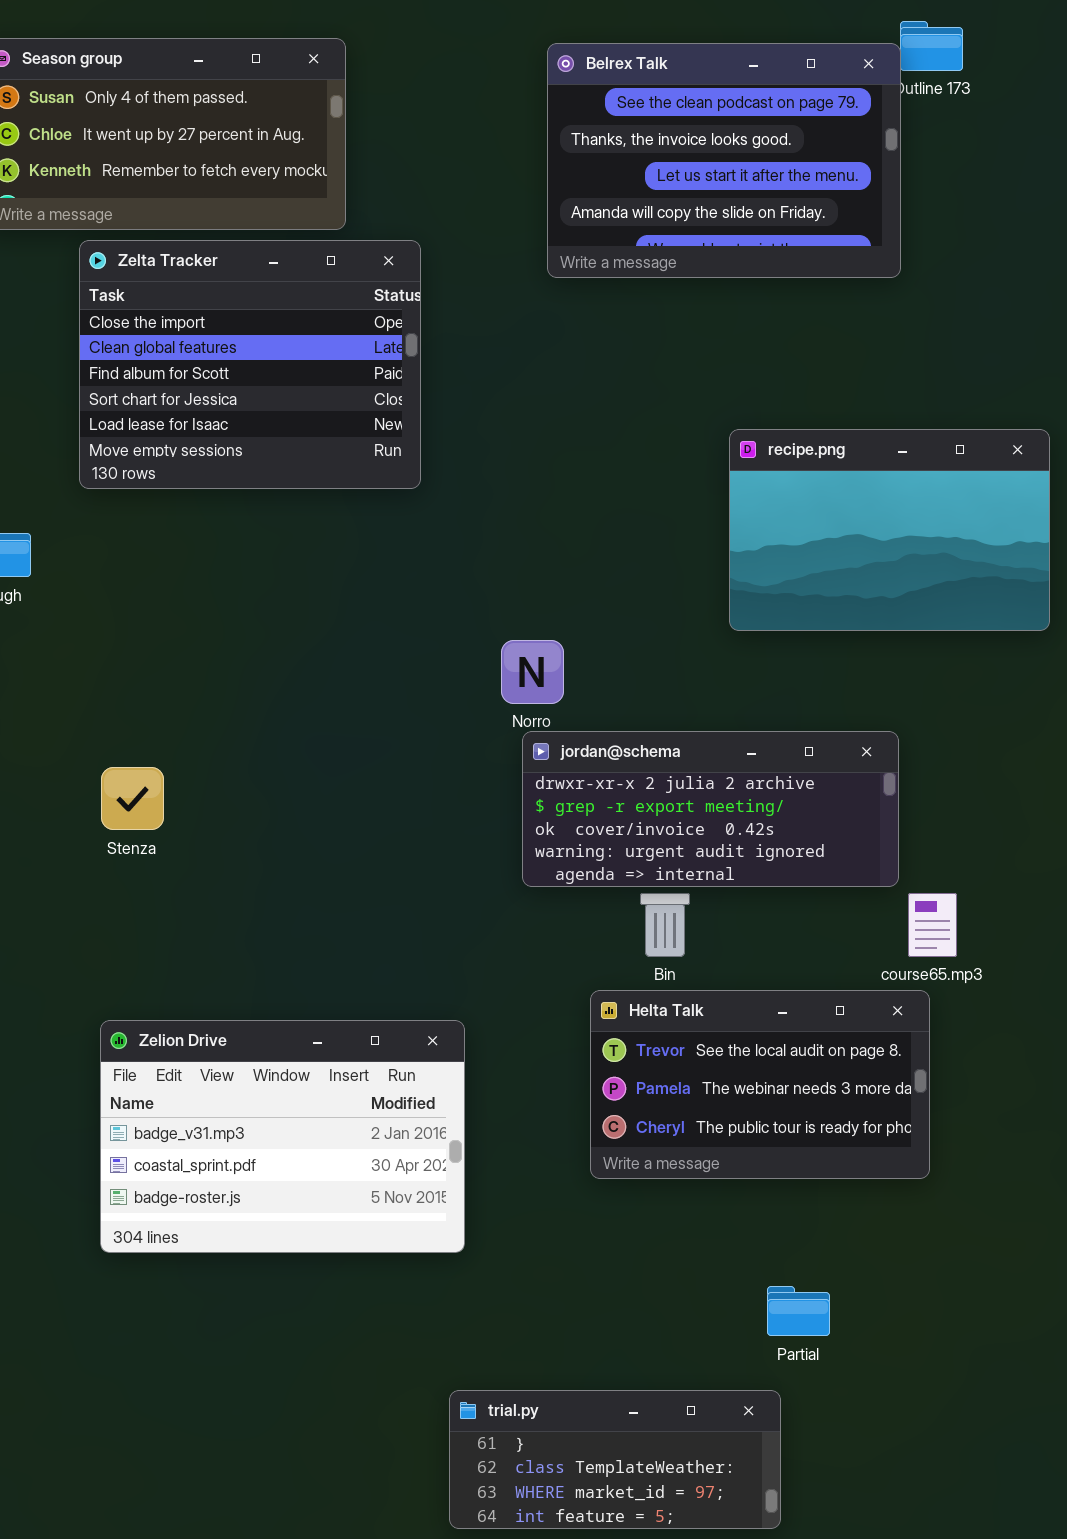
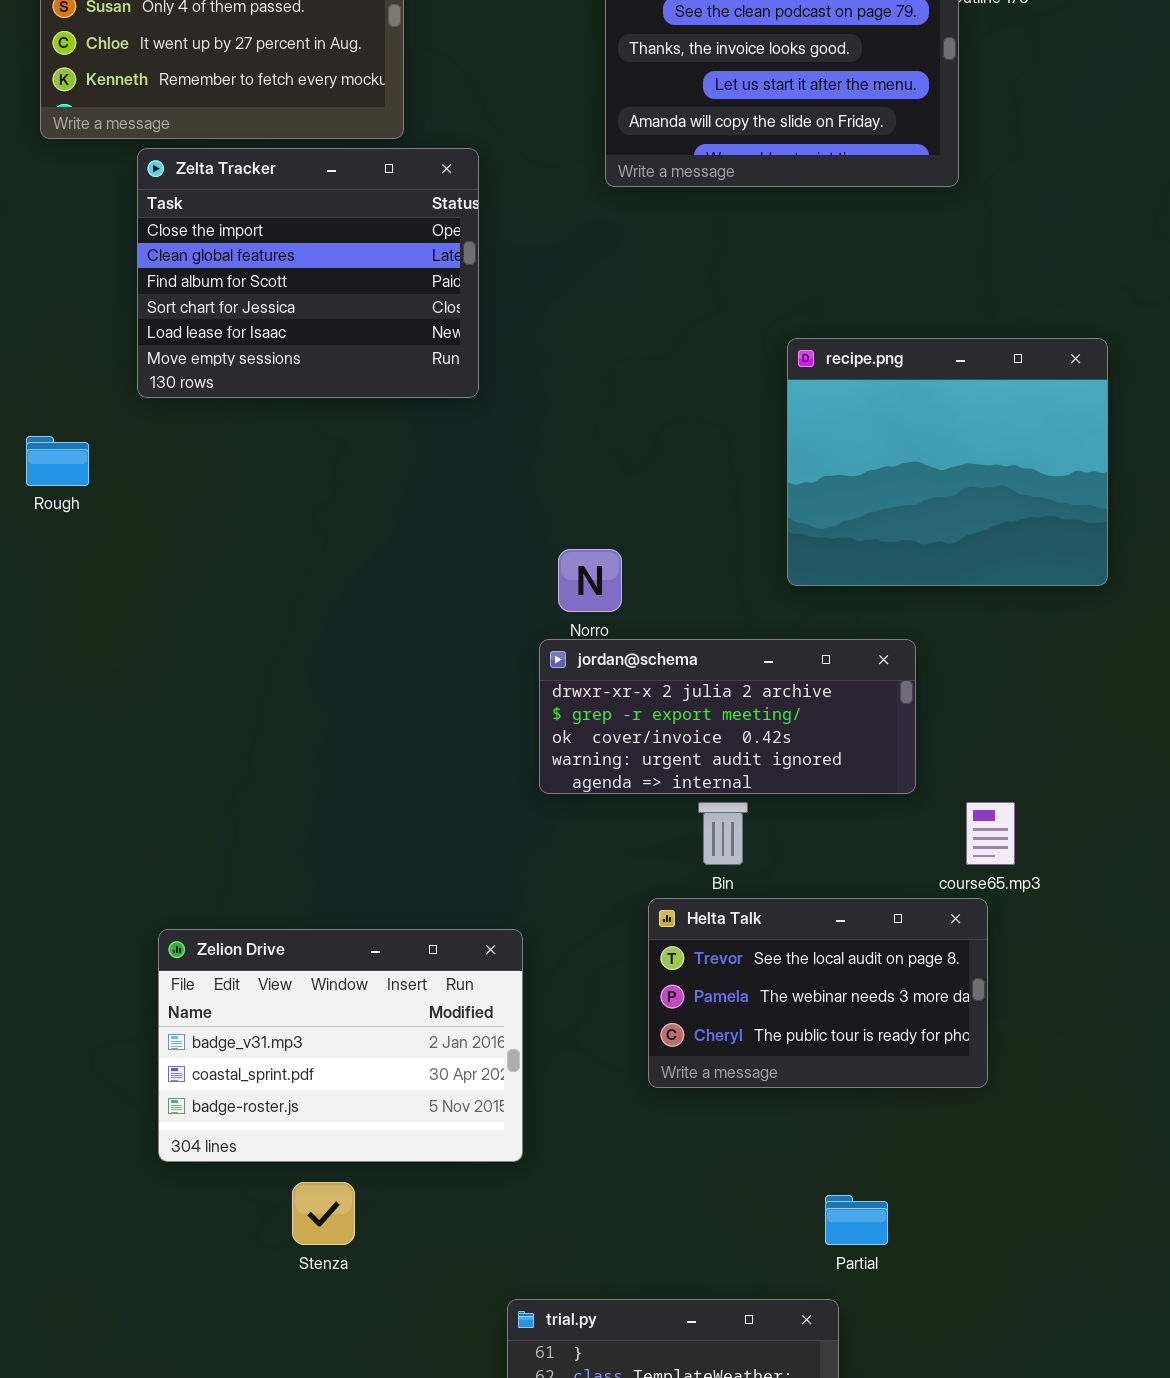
recipe.png: [729,429,1050,631] -> [787,338,1108,586], resized
jordan@schema: [522,731,899,887] -> [539,639,916,794], moved
Stenza: [101,767,164,830] -> [292,1182,355,1245], moved

